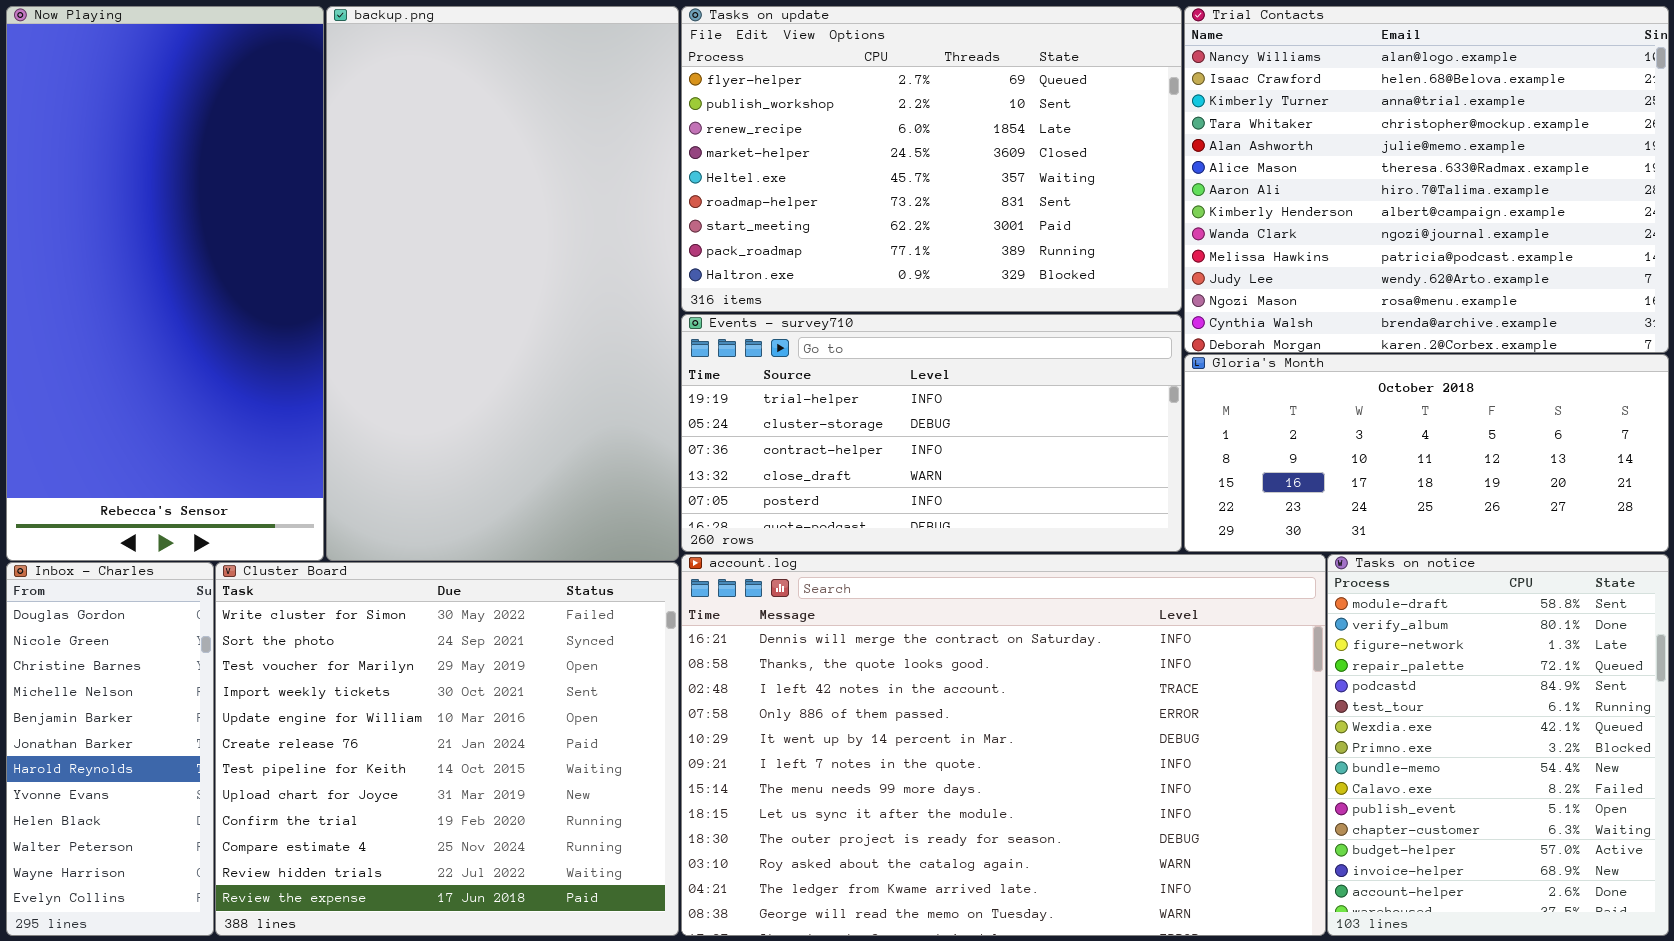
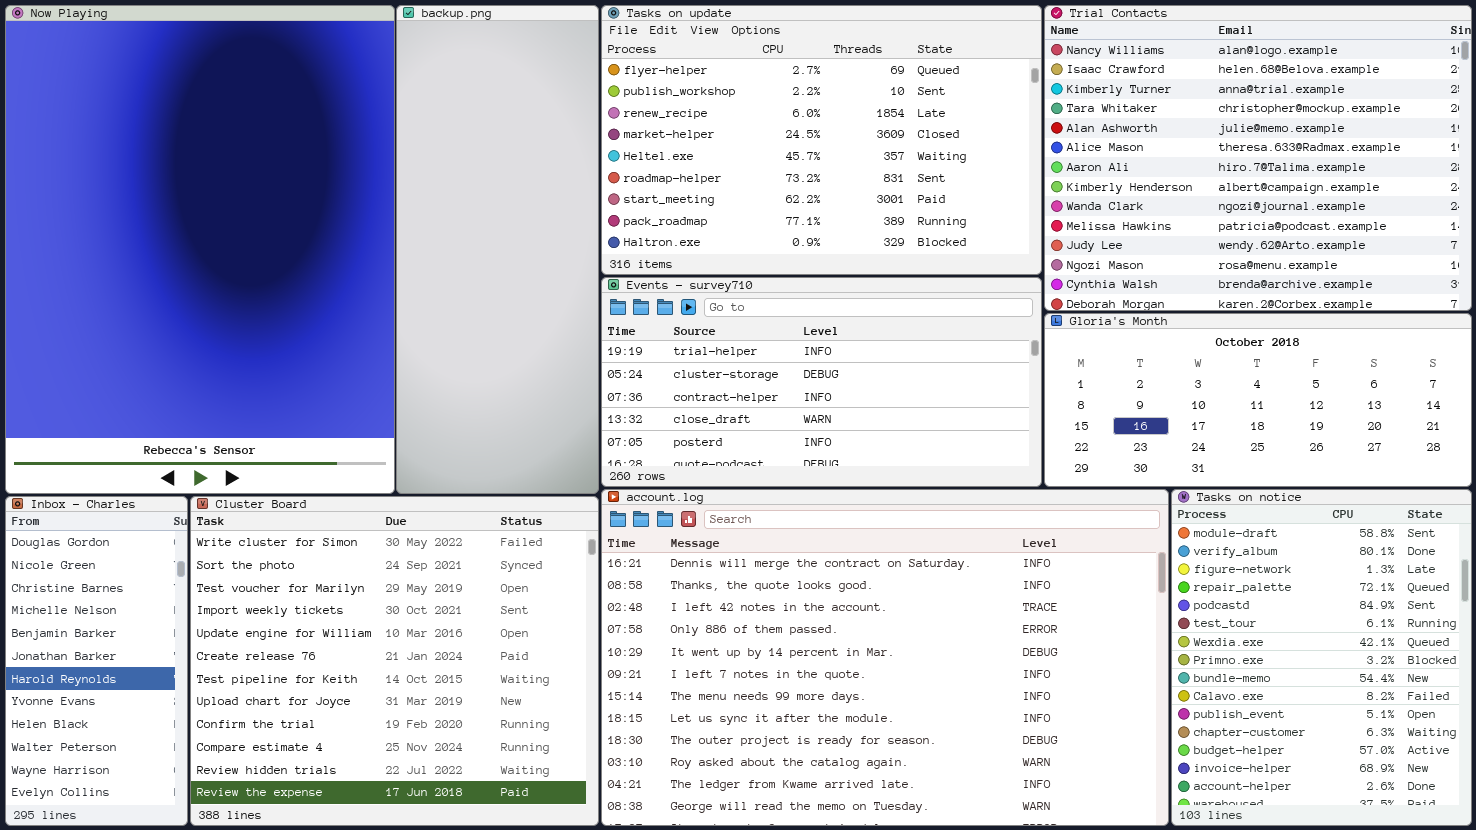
Now Playing: [6,6,324,561] -> [5,5,395,494], resized
backup.png: [326,6,679,561] -> [396,5,599,494], resized

